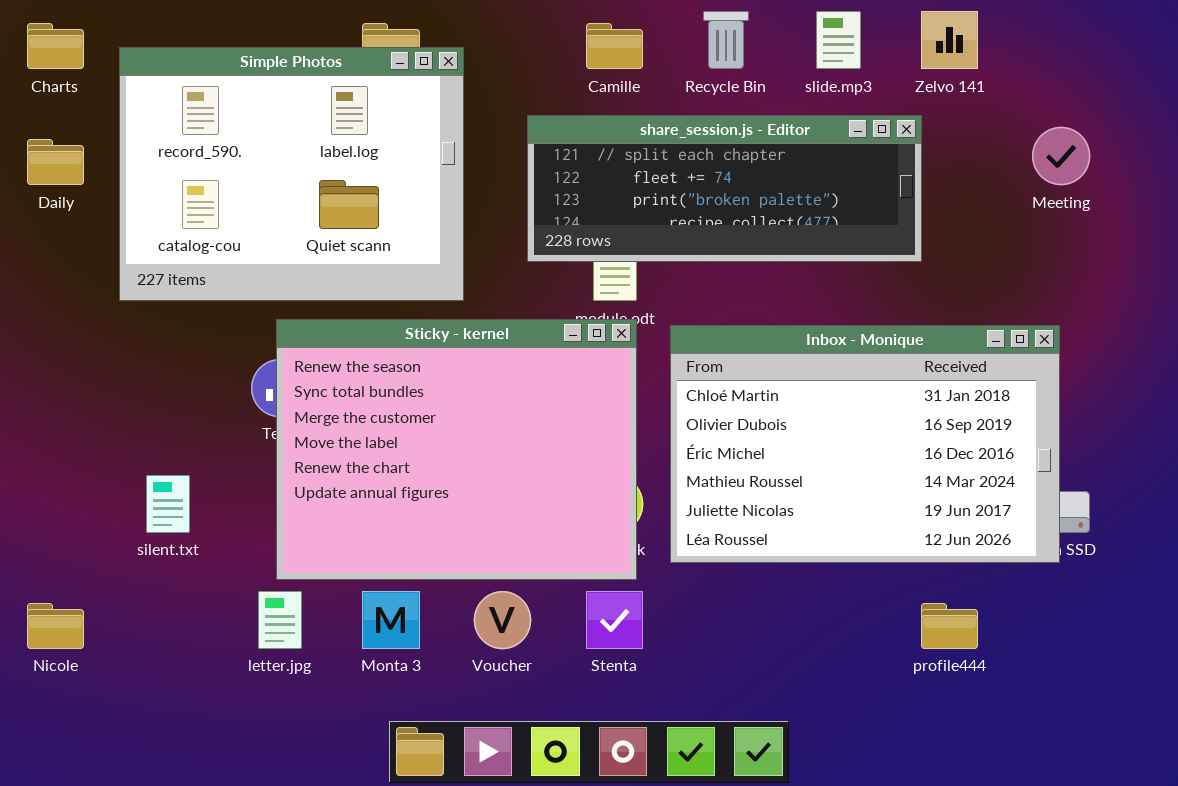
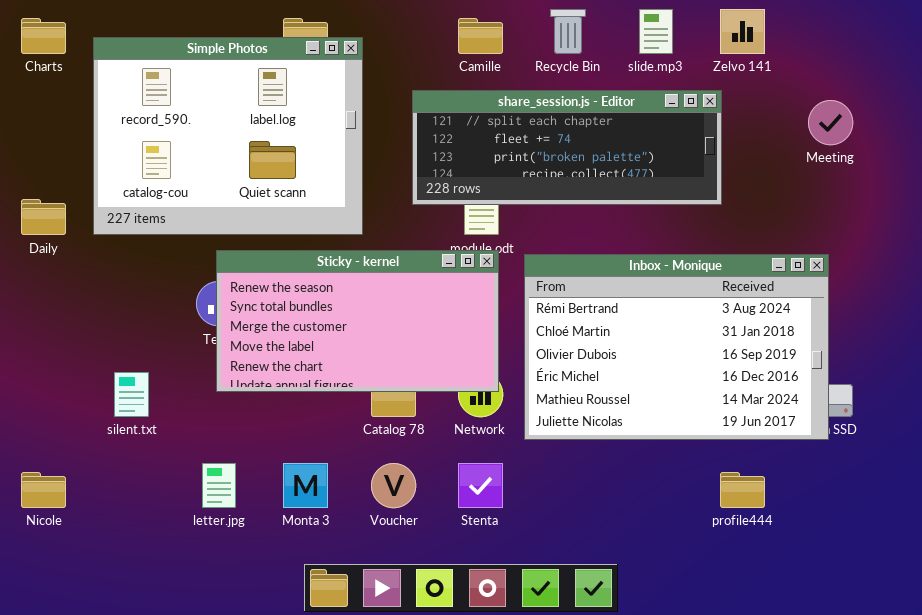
Daily: [27,139,84,185] -> [21,199,66,235], moved
Sticky - kernel: [276,319,637,580] -> [216,250,499,392], resized
Inbox - Monique: [670,325,1060,563] -> [524,254,829,440], scrolled up 1 row

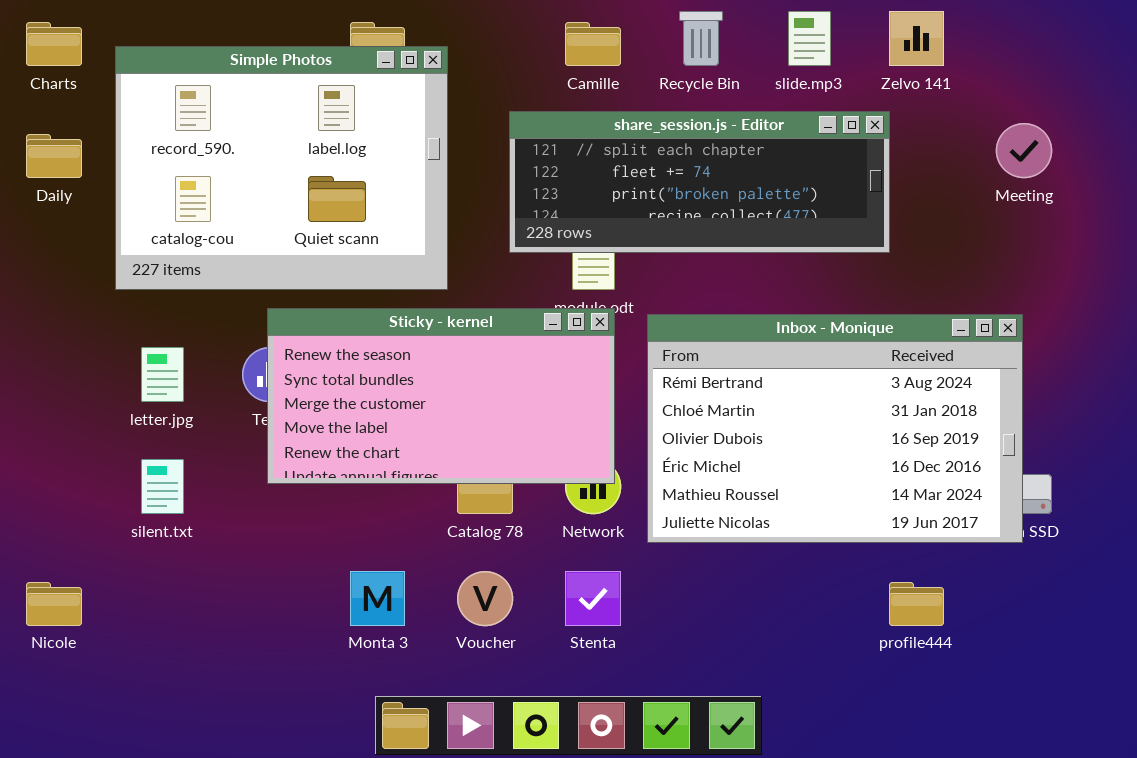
Daily: [21,199,66,235] -> [26,134,82,178], moved
letter.jpg: [202,463,236,508] -> [141,347,184,402], moved

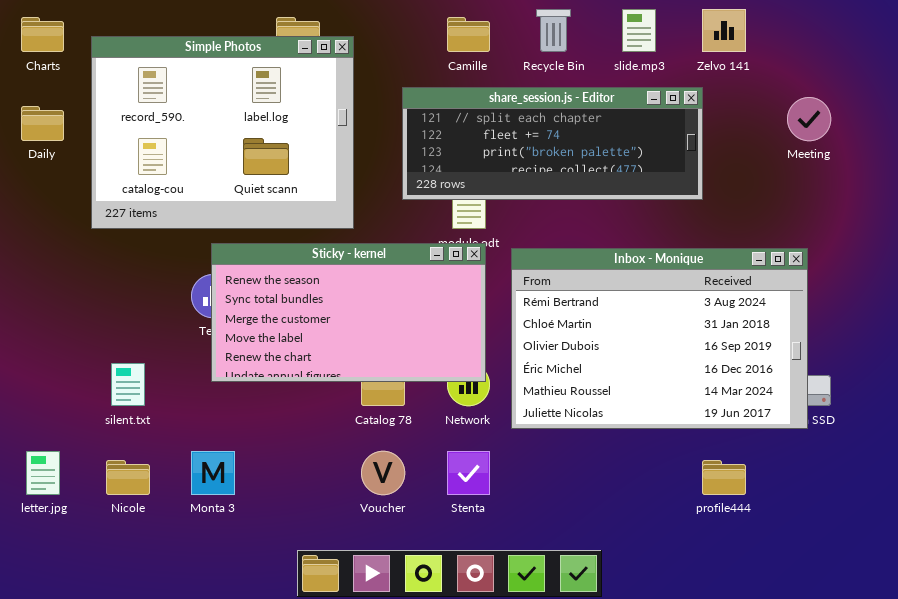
letter.jpg: [141,347,184,402] -> [26,451,60,495], moved
Monta 3: [350,571,405,626] -> [191,451,235,495], moved
Nicole: [26,582,82,626] -> [106,460,150,495], moved

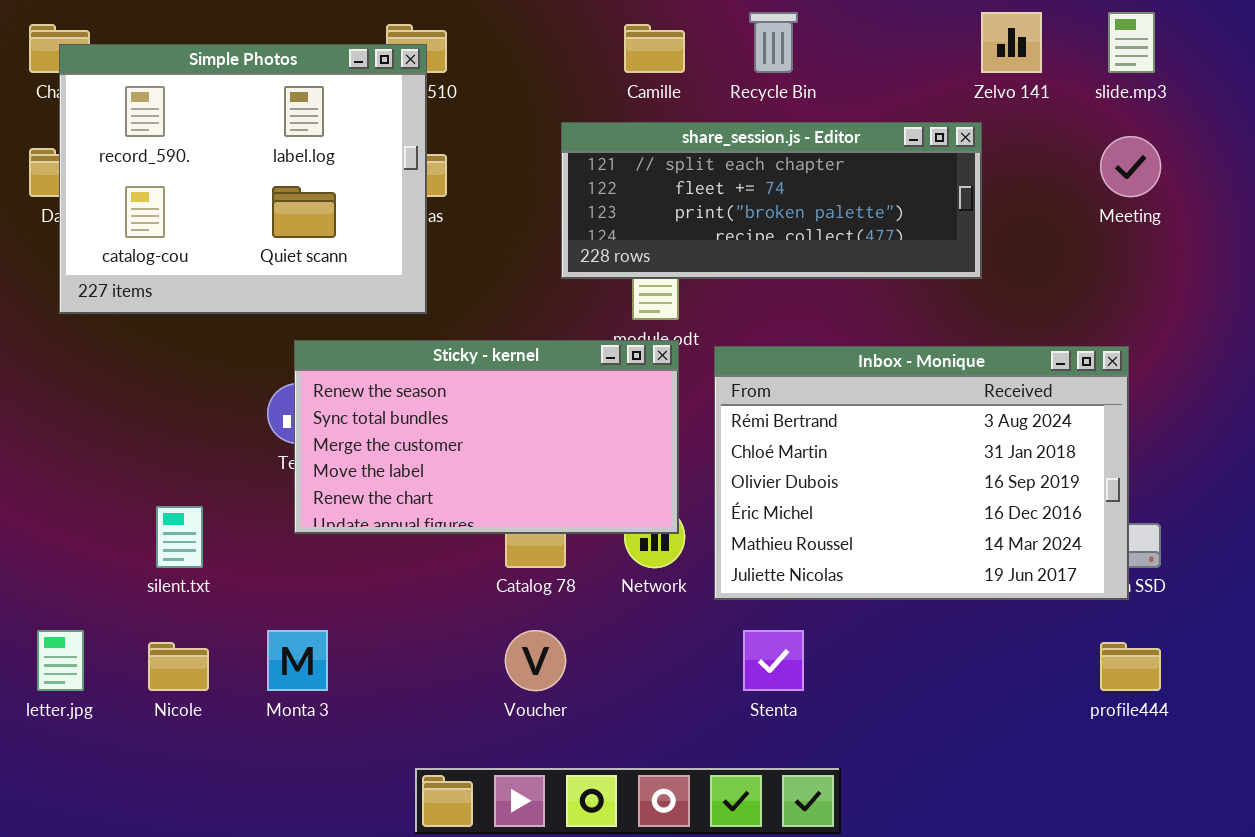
slide.mp3: [622,9,656,52] -> [1108,12,1155,73], moved
Simple Photos: [91,36,354,229] -> [59,44,427,314], moved
Stenta: [447,451,490,495] -> [743,630,804,691], moved
profile444: [702,460,746,495] -> [1100,642,1161,691], moved

